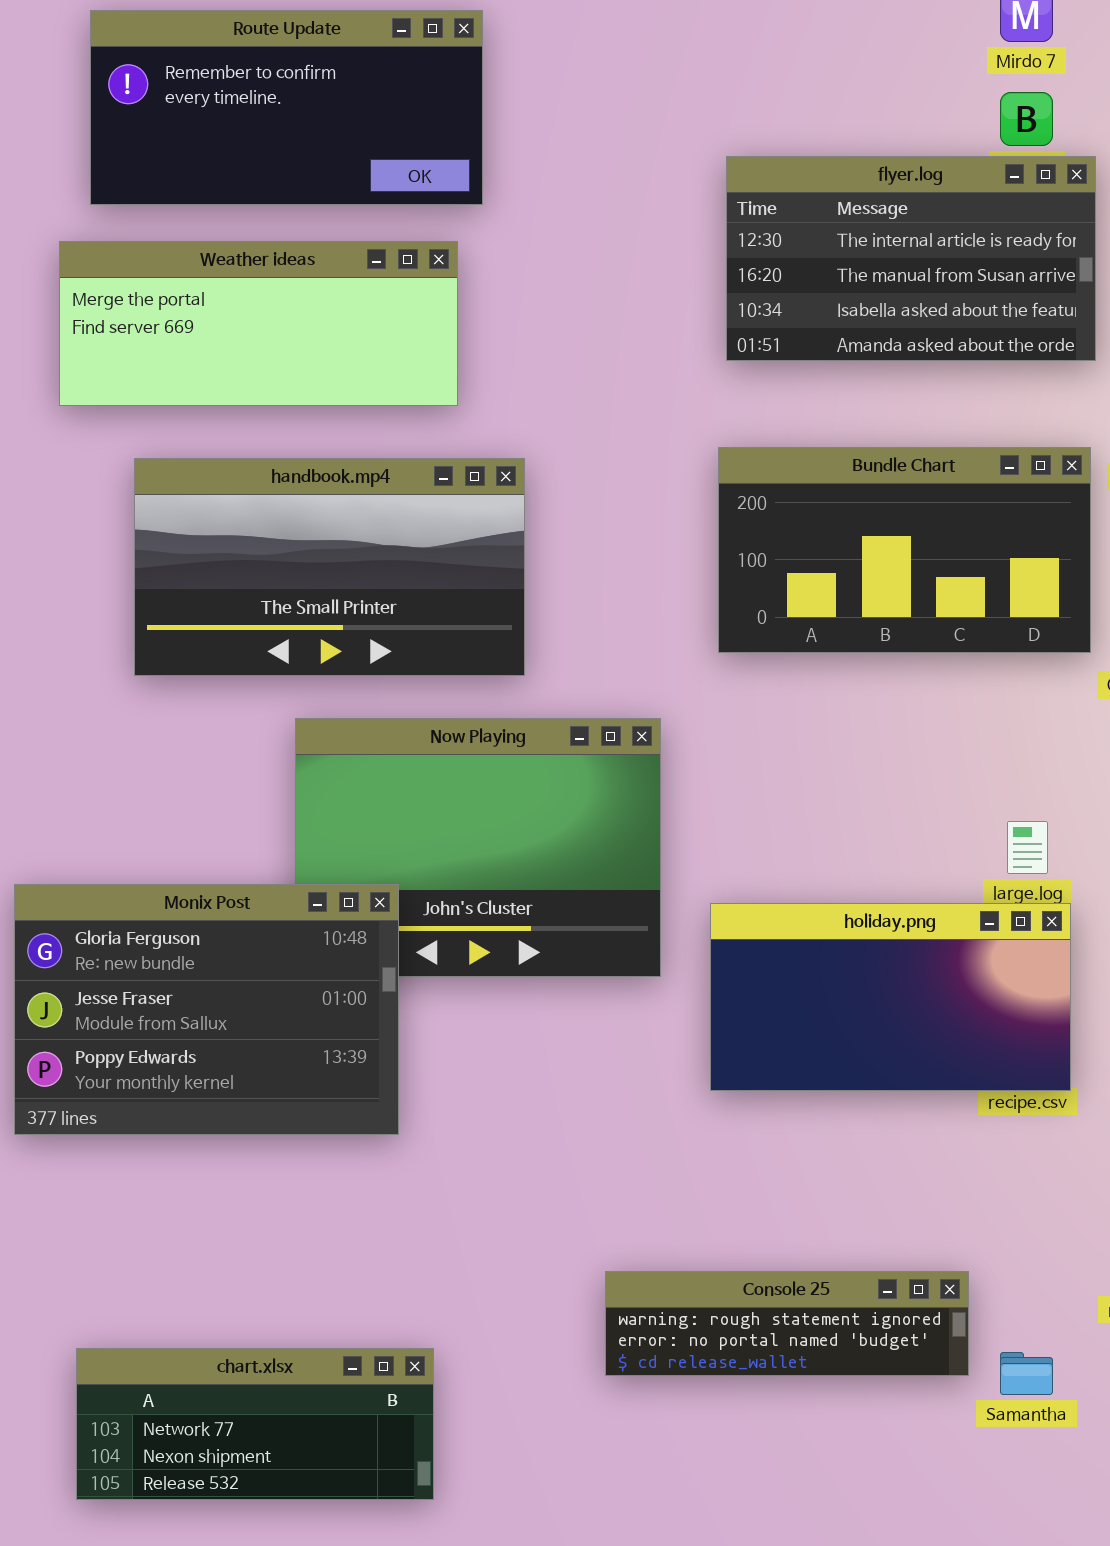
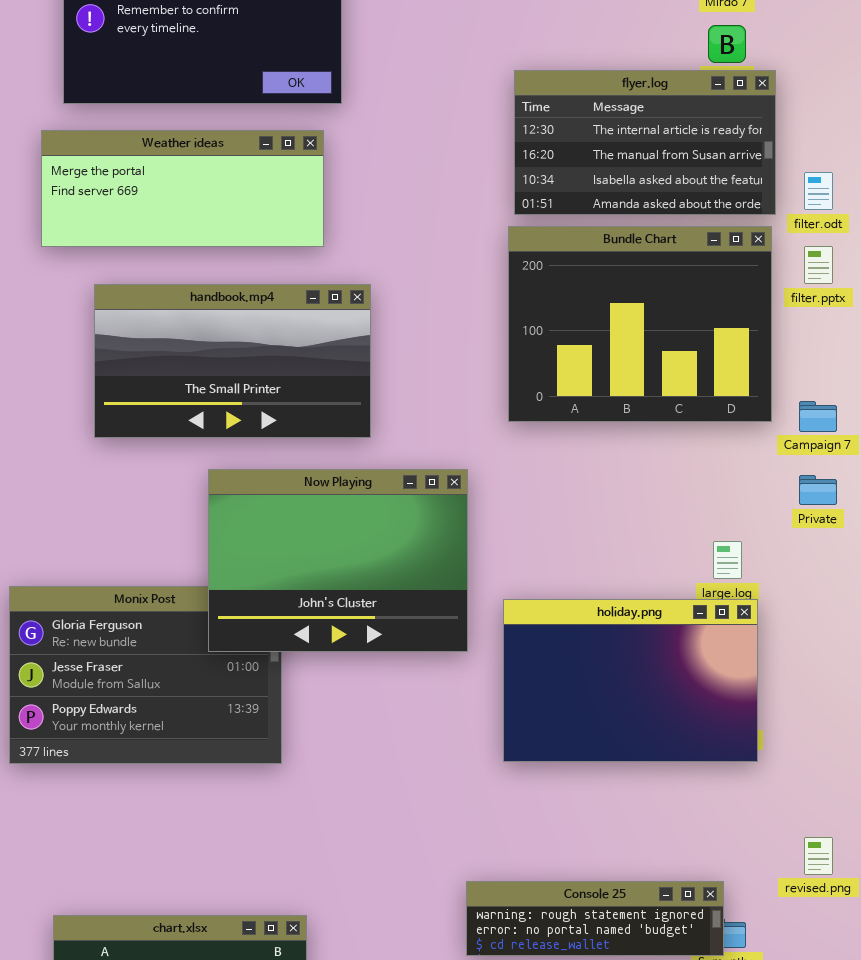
Bundle Chart: [718,447,1091,653] -> [508,226,772,422], resized
Now Playing: [295,718,661,977] -> [208,469,468,652], raised
holiday.png: [710,903,1071,1091] -> [503,599,758,762], resized
Console 25: [605,1271,969,1376] -> [466,881,724,956], moved

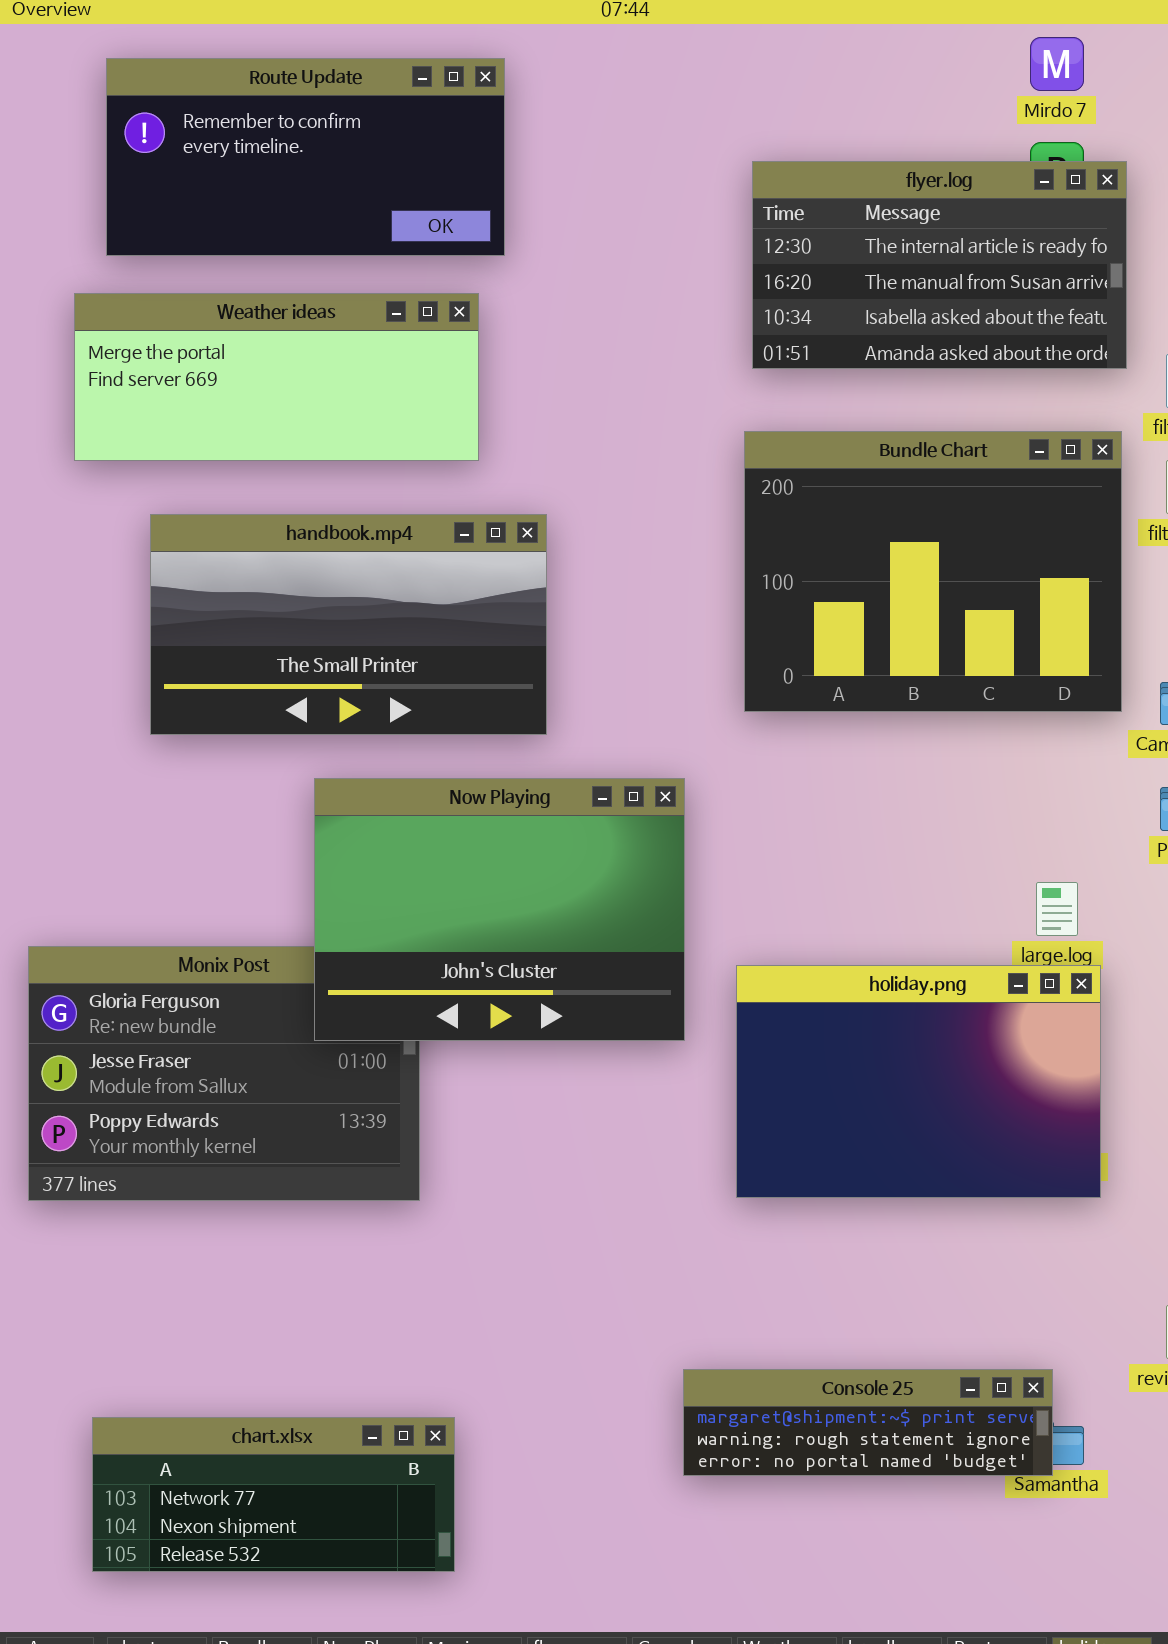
flyer.log: [514,70,776,215] -> [752,161,1127,369], moved
Console 25: [466,881,724,956] -> [683,1369,1053,1476], scrolled up 1 row

